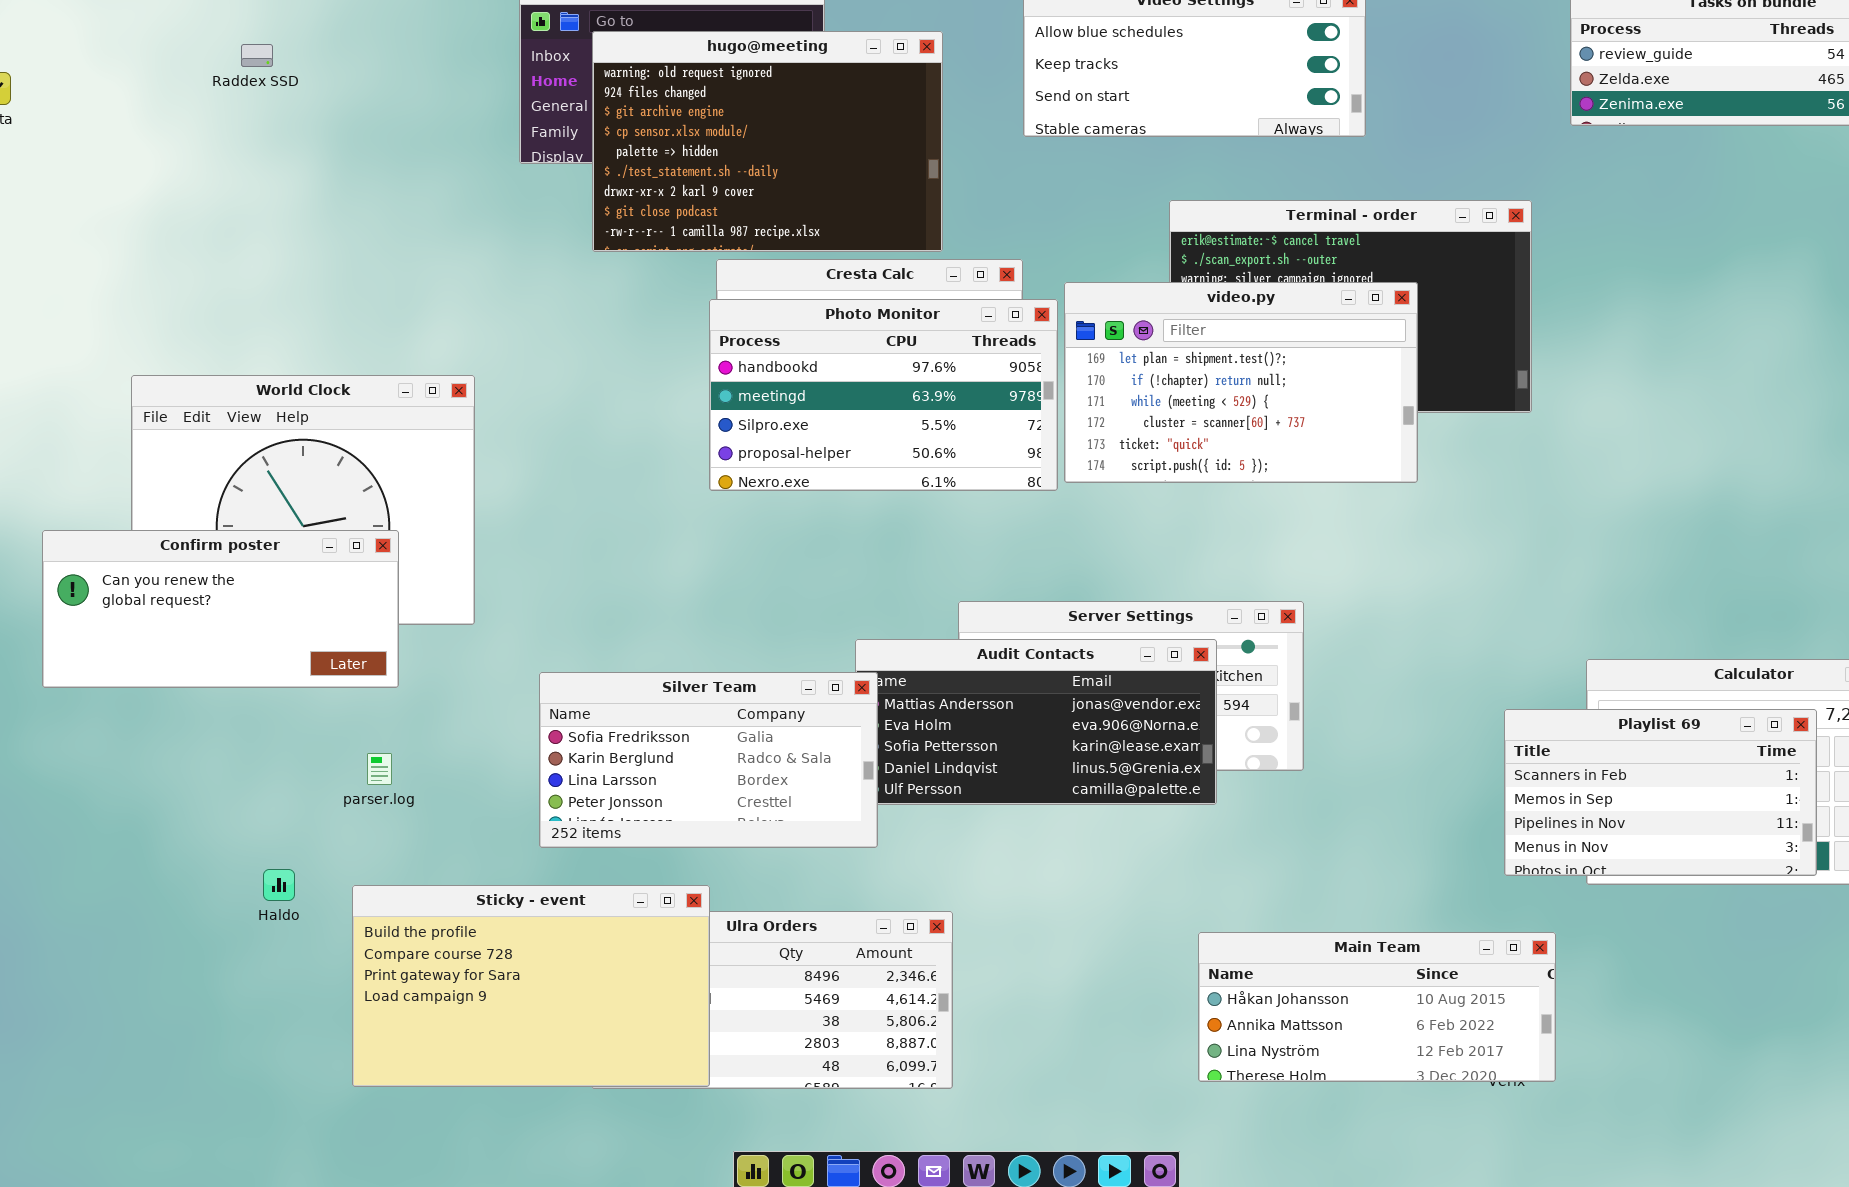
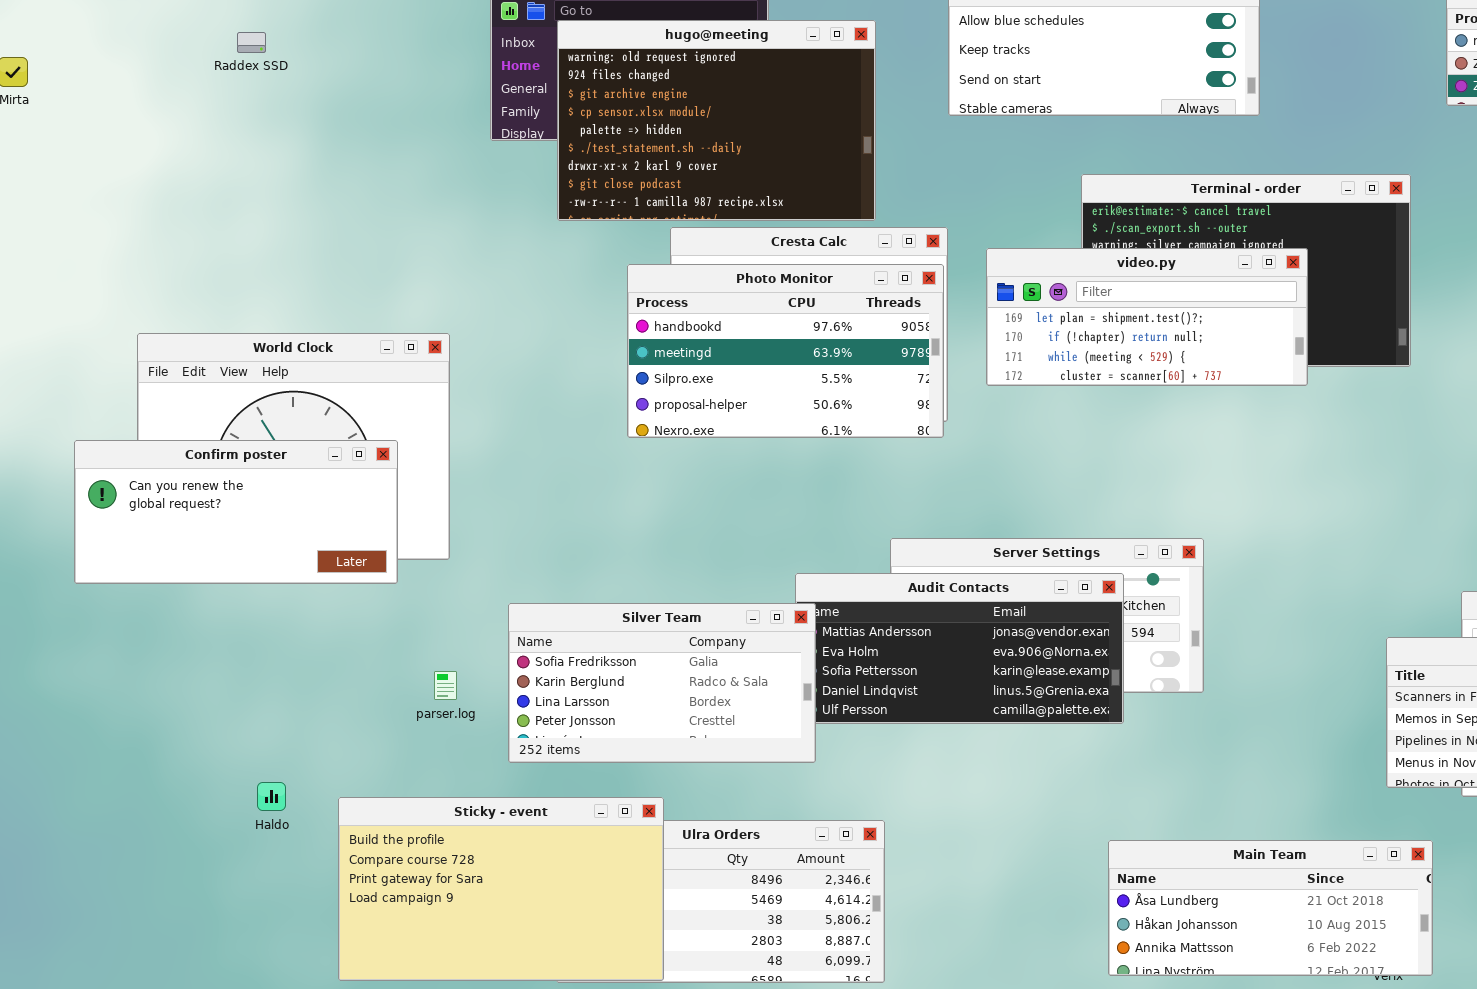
video.py: [1064,282,1418,483] -> [986,248,1308,386], resized
Photo Monitor: [709,299,1058,491] -> [627,264,944,438], moved
Confirm poster: [42,530,399,688] -> [74,440,398,584], moved
parser.log: [367,753,392,785] -> [434,671,457,700], moved
Main Team: [1198,932,1556,1082] -> [1108,840,1433,976], scrolled up 1 row

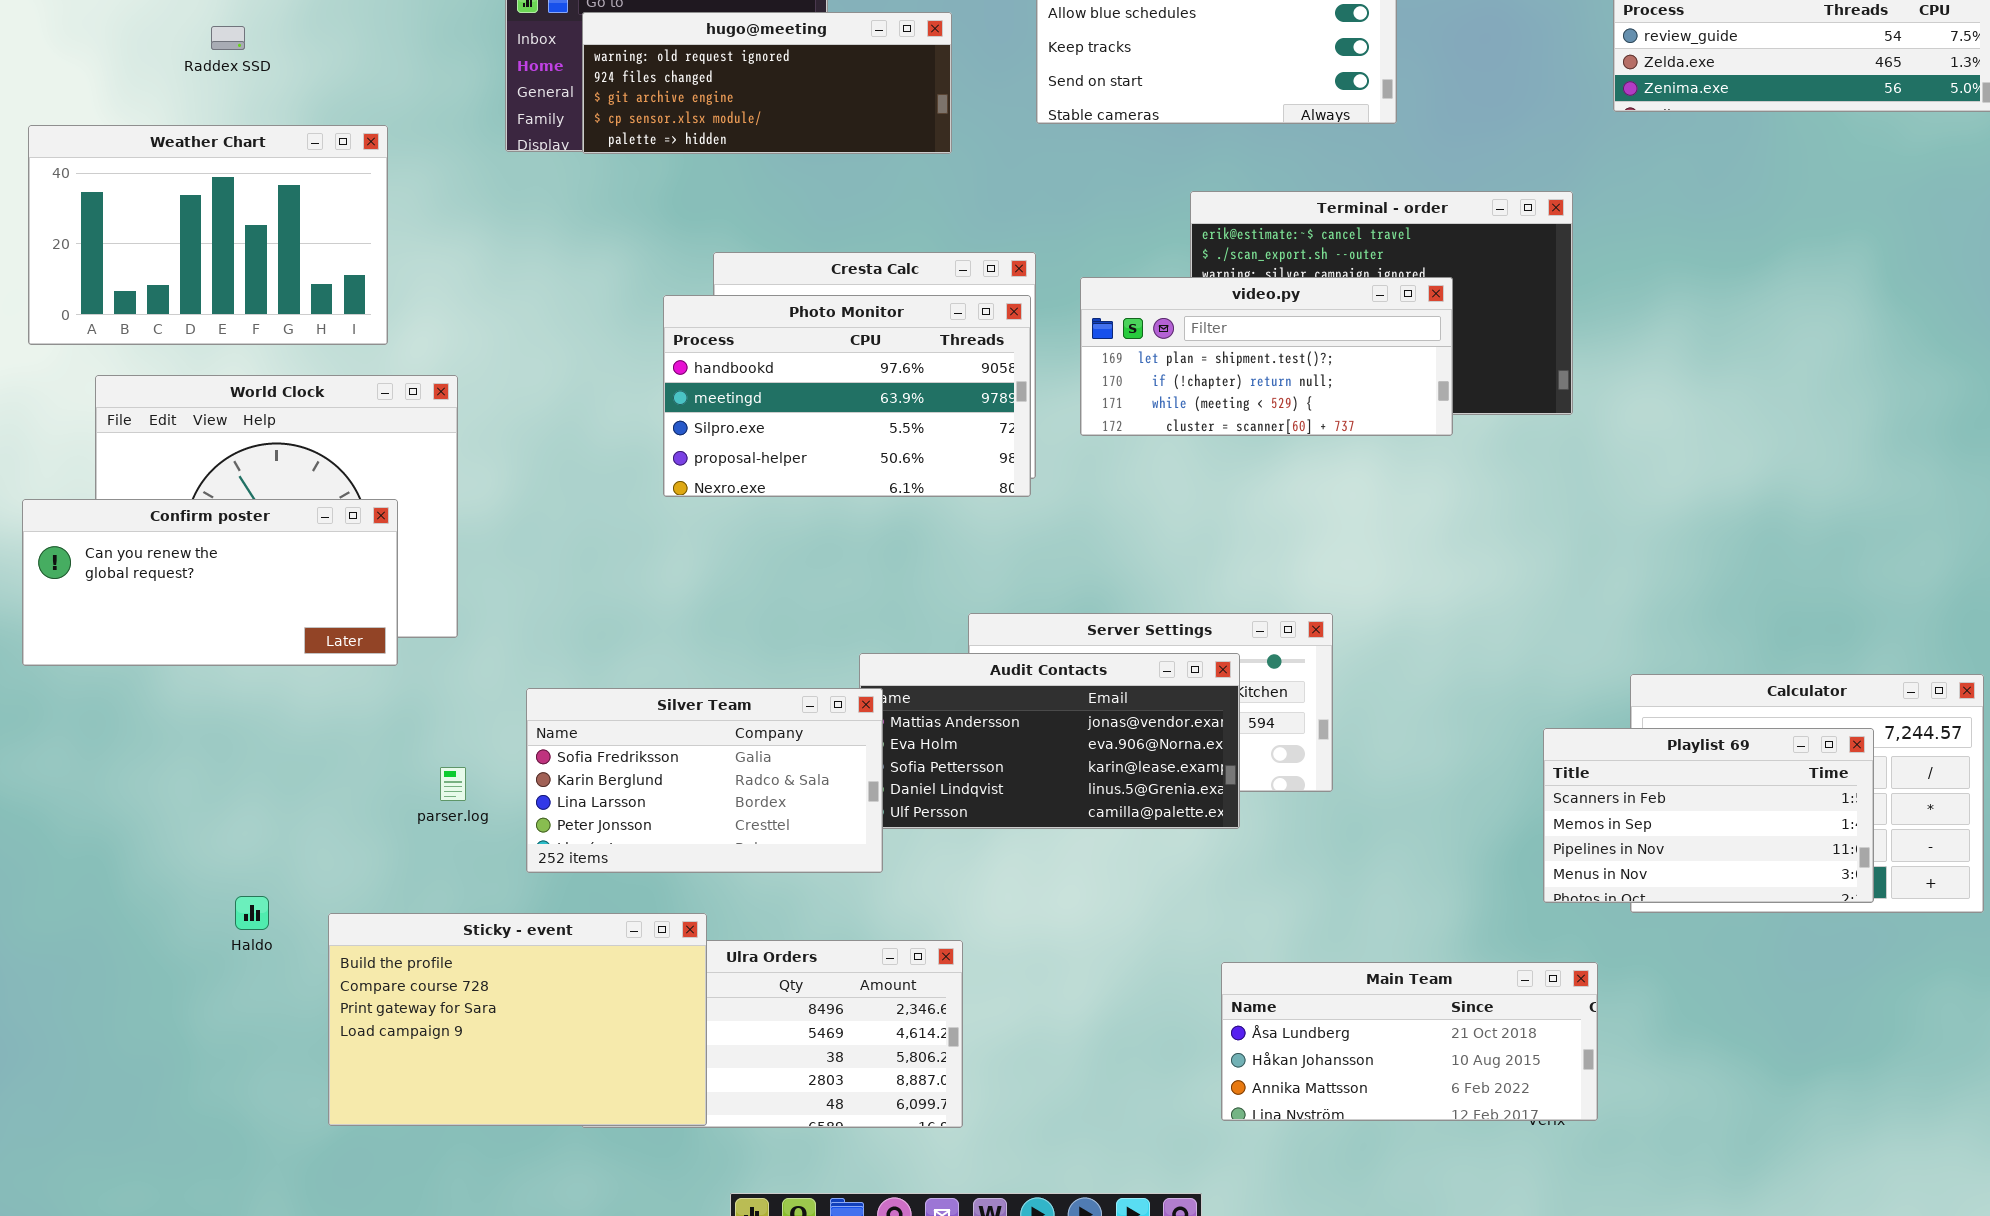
hugo@meeting: [557,20,876,221] -> [582,12,952,154], resized
Weather Chart: none -> [28,125,388,345], opened

